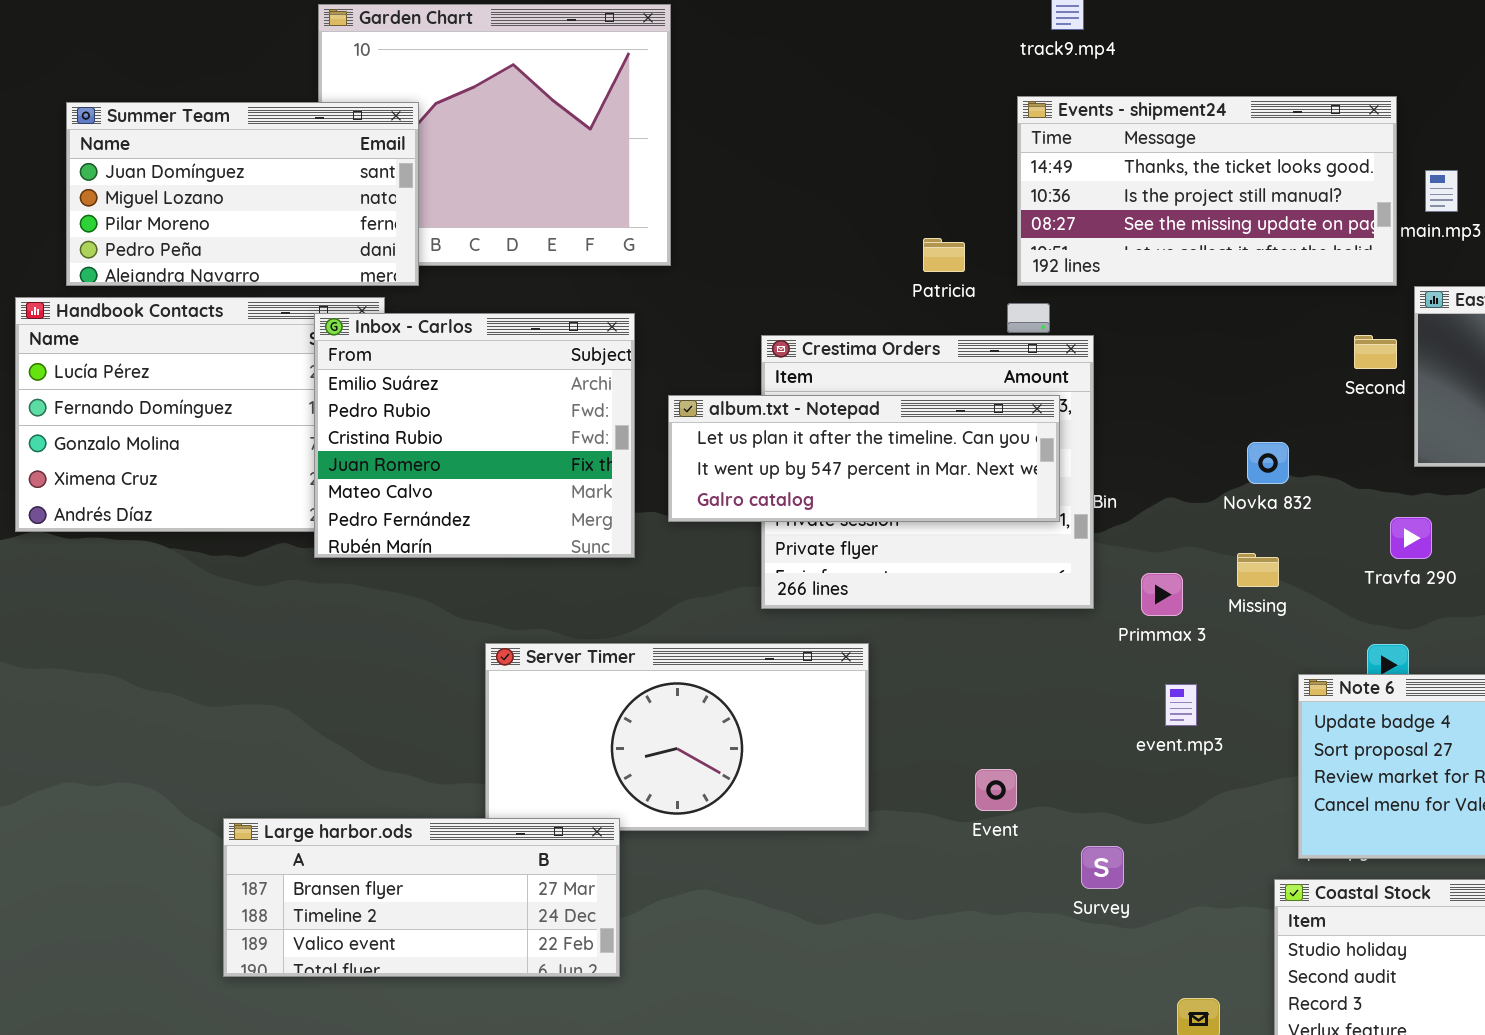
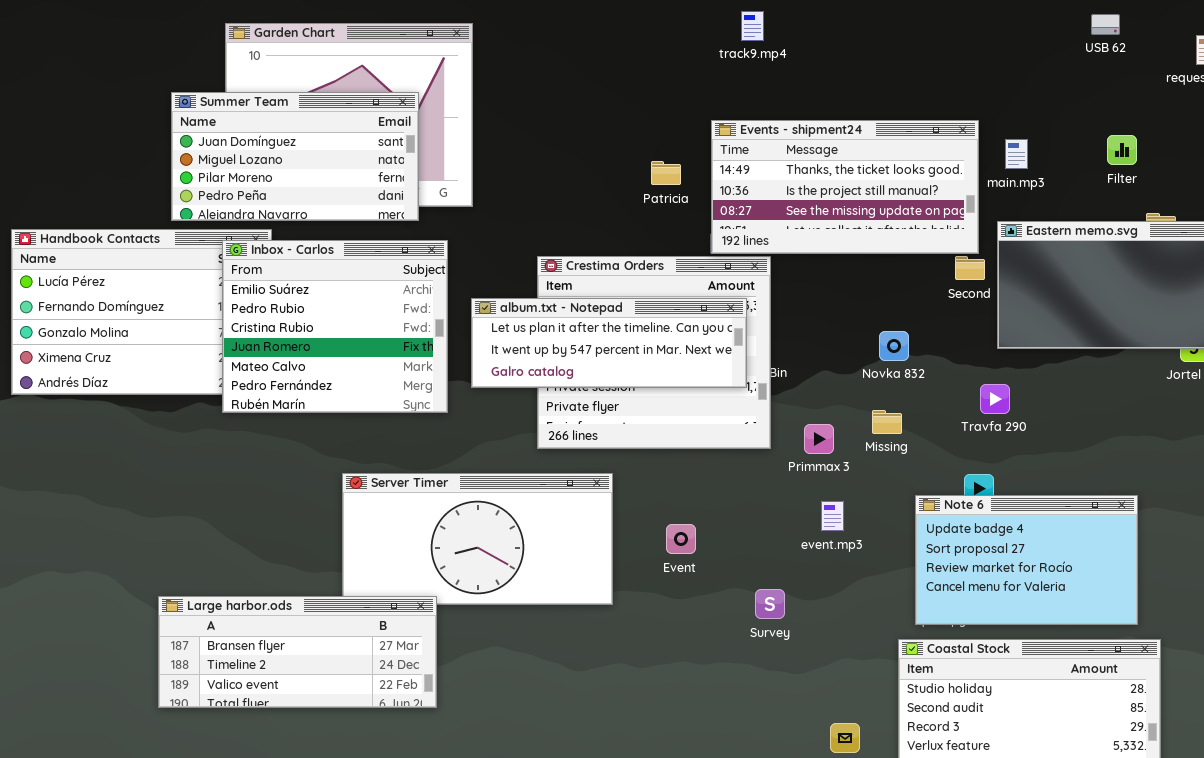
Events - shipment24: [1017,96,1397,286] -> [711,120,979,254], moved
Summer Team: [66,102,419,286] -> [171,92,419,221], moved
Patricia: [923,238,965,272] -> [651,161,681,185], moved
Event: [975,769,1017,811] -> [666,524,696,554], moved
Survey: [1081,846,1124,889] -> [755,589,785,619], moved

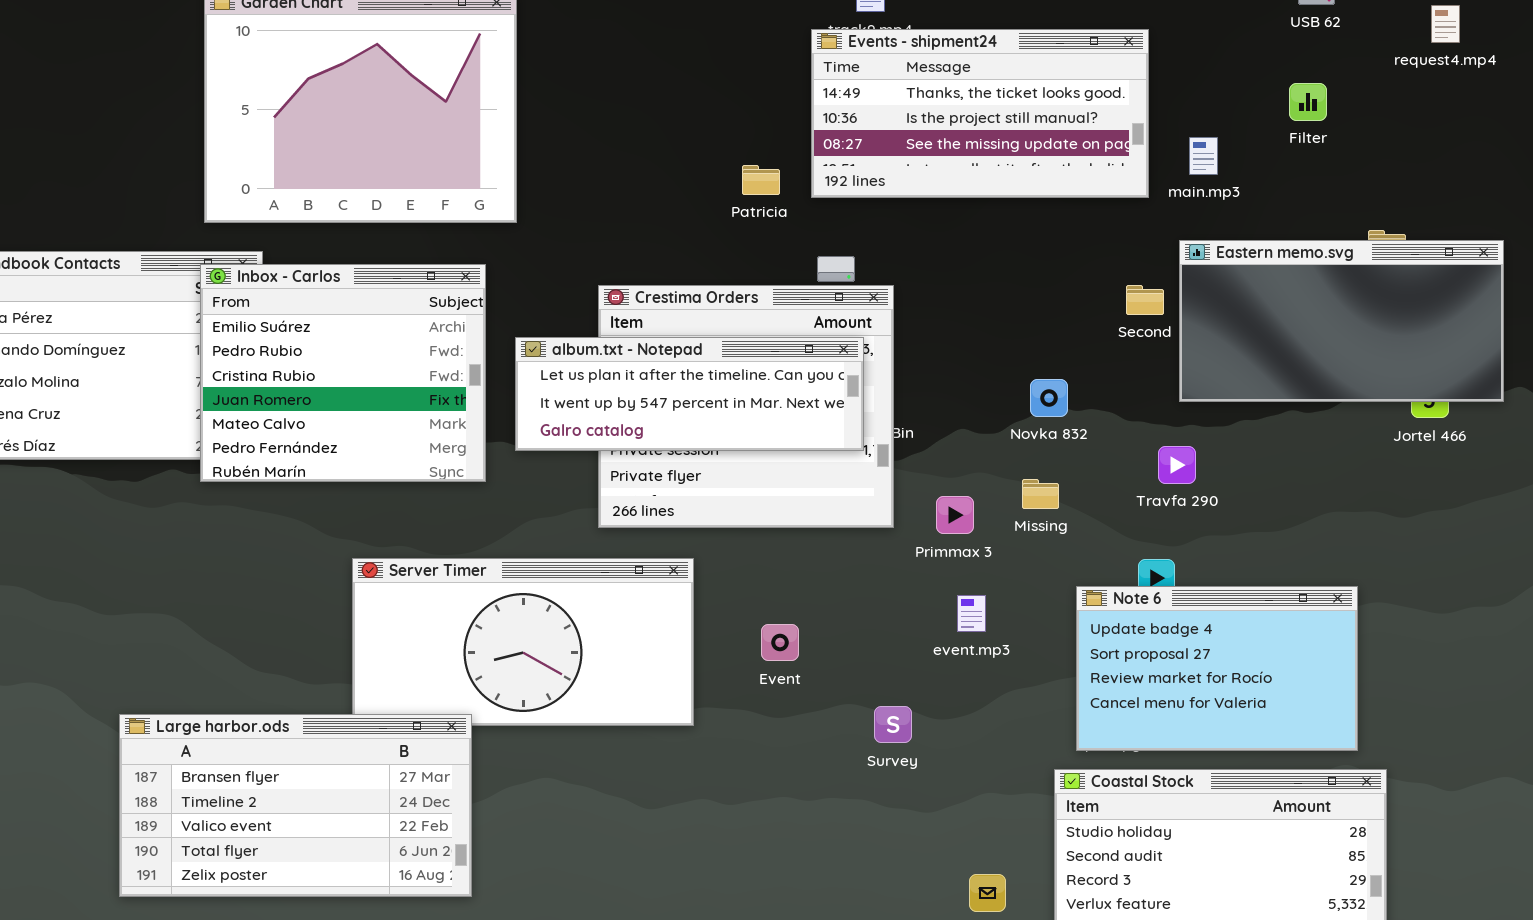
Summer Team: [171,92,419,221] -> none, closed
Events - shipment24: [711,120,979,254] -> [811,29,1149,198], moved
Filter: [1107,135,1137,165] -> [1289,83,1327,121], moved
Large harbor.ods: [158,596,437,708] -> [119,714,472,897], resized

